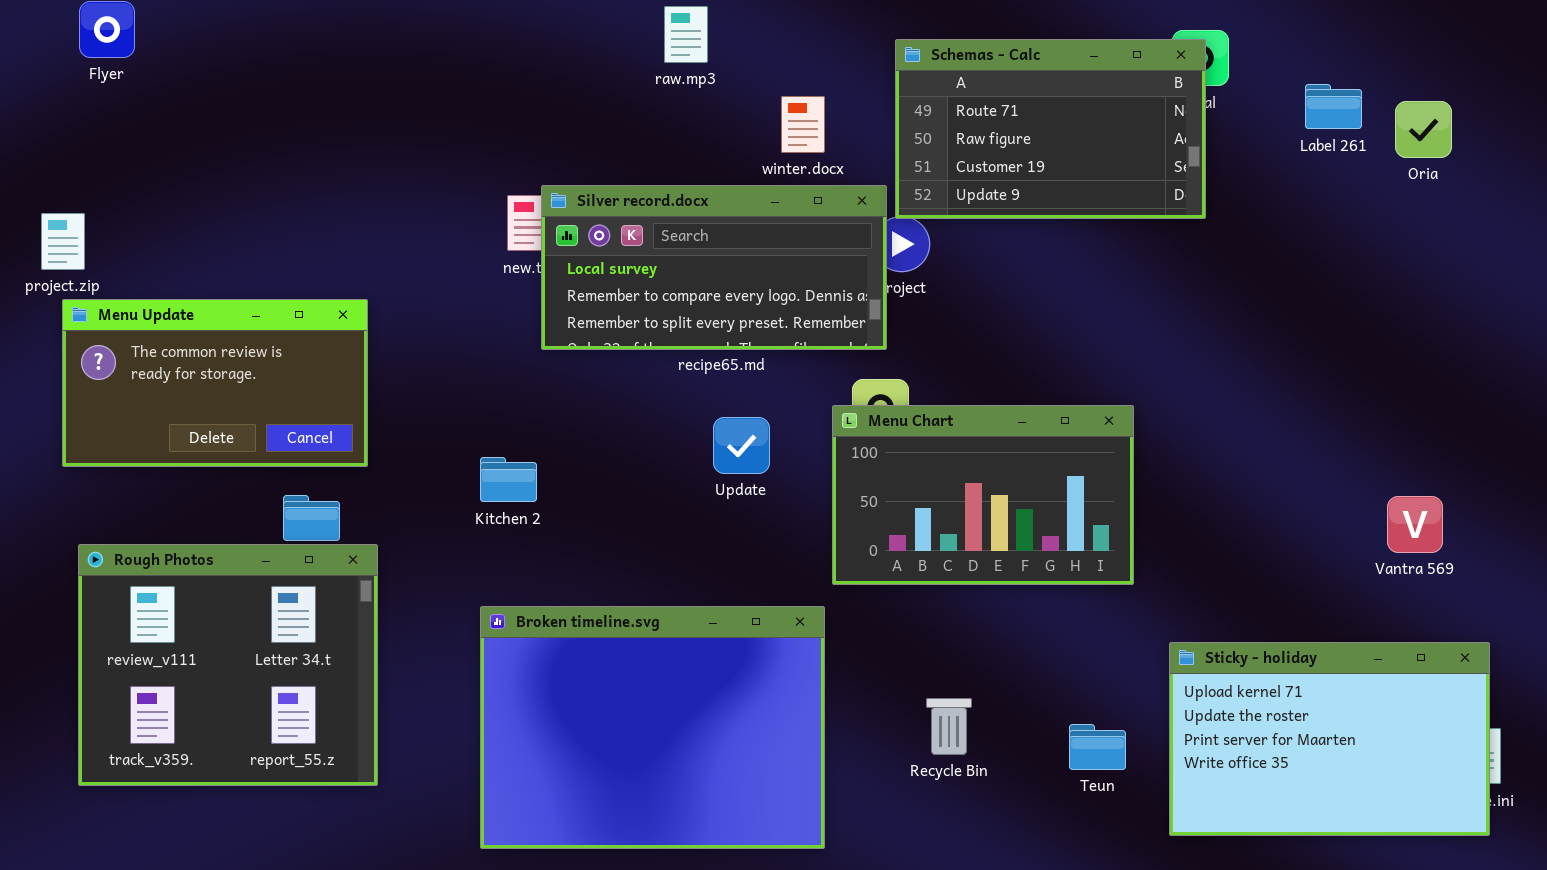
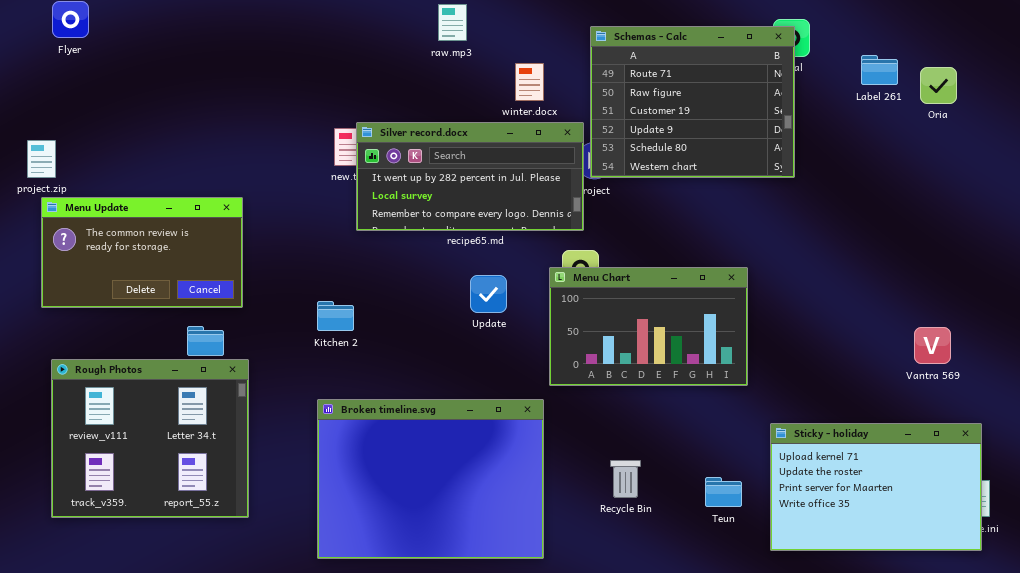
Schemas - Calc: [895,39,1206,219] -> [590,26,795,178], resized
Silver record.docx: [541,185,887,350] -> [356,122,584,231], scrolled up 1 row

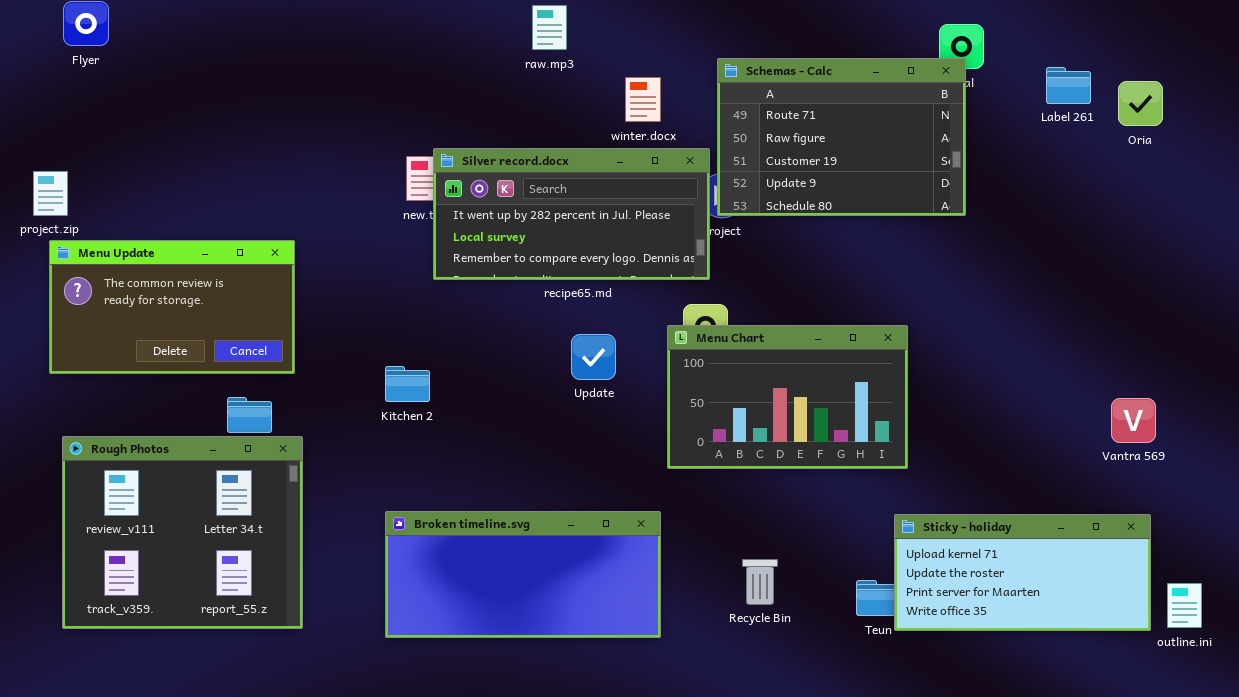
Schemas - Calc: [590,26,795,178] -> [717,58,966,216], resized
Broken timeline.svg: [317,399,544,559] -> [385,511,661,638], moved, resized
Sticky - holiday: [770,423,982,551] -> [894,514,1151,631], moved, resized

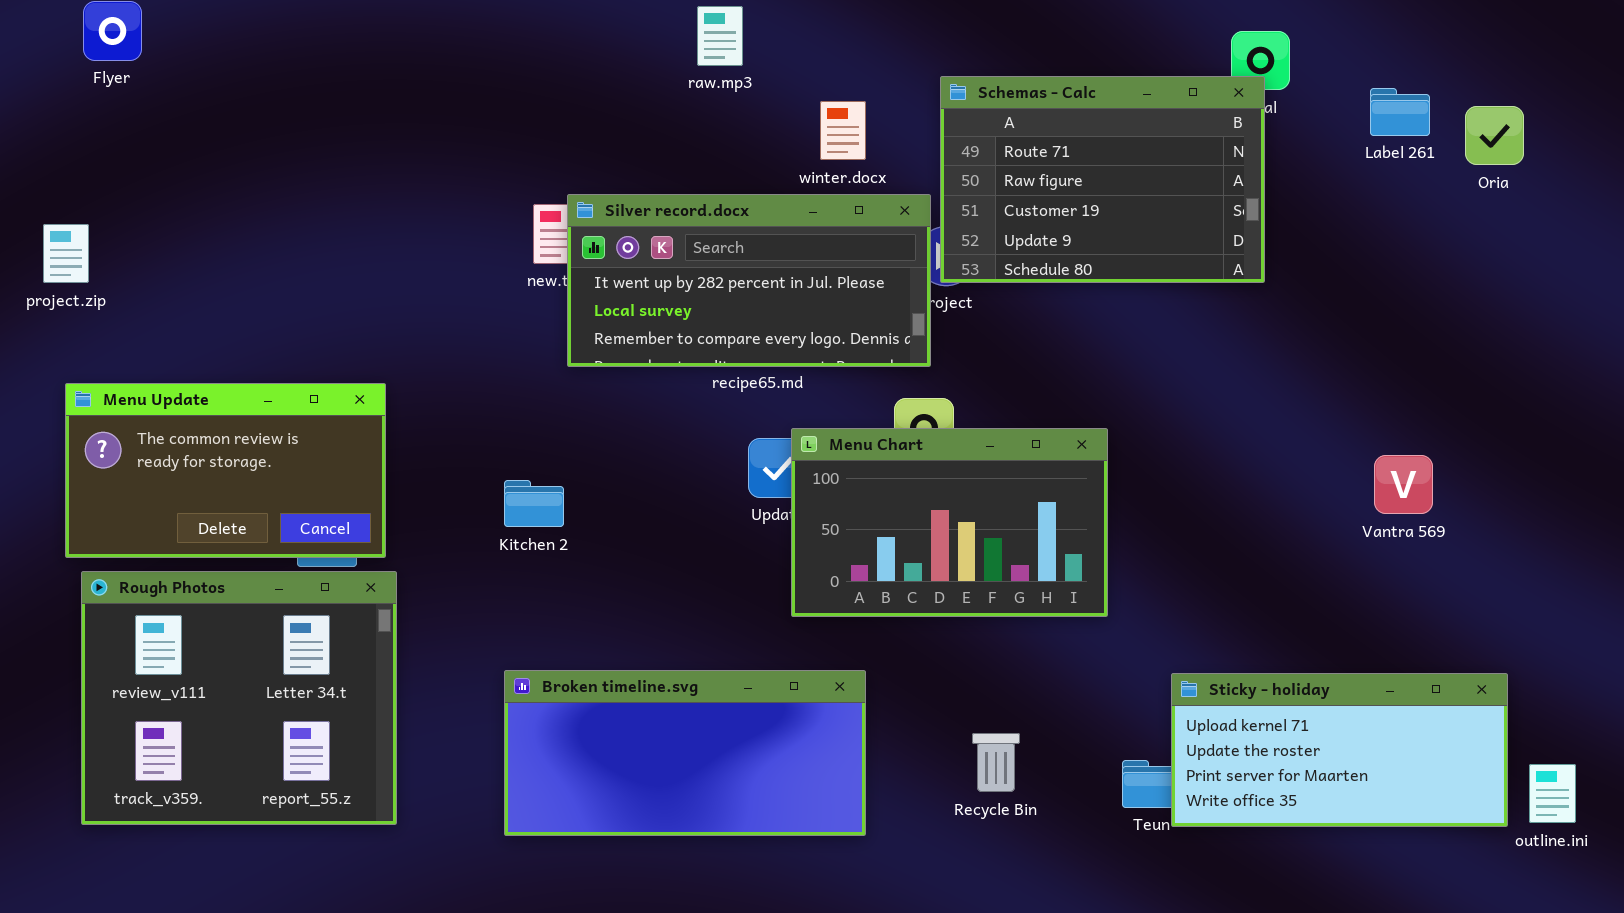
Menu Update: [49,240,295,374] -> [65,383,386,558], moved
Menu Chart: [667,325,908,469] -> [791,428,1108,617], moved
Vantra 569: [1111,398,1156,443] -> [1374,455,1433,514], moved

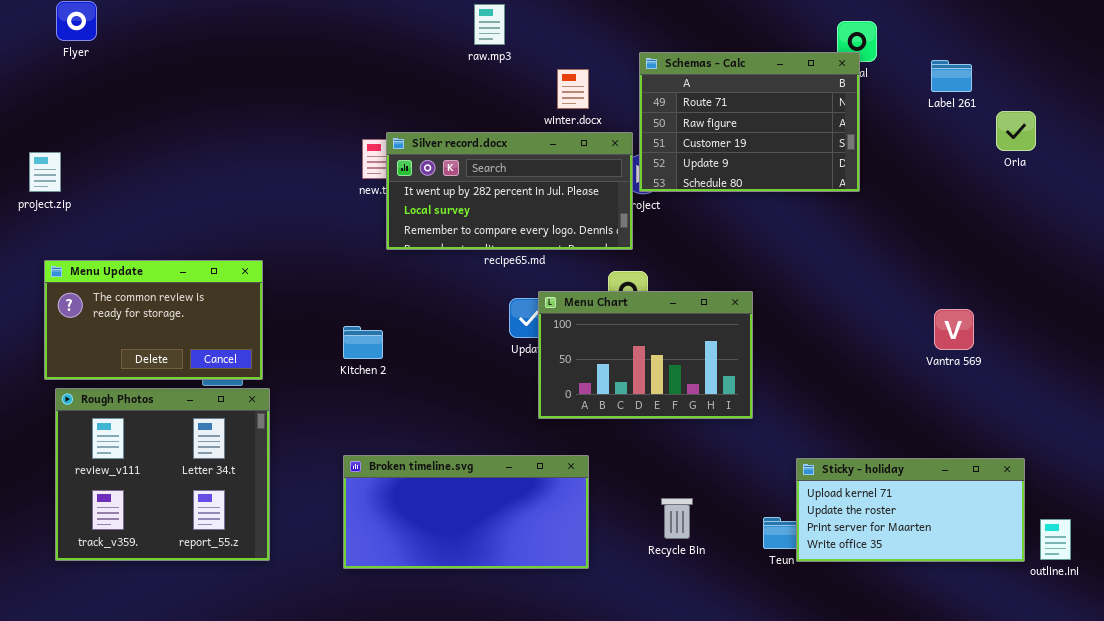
Oria: [1465,106,1524,165] -> [996,111,1036,151], moved

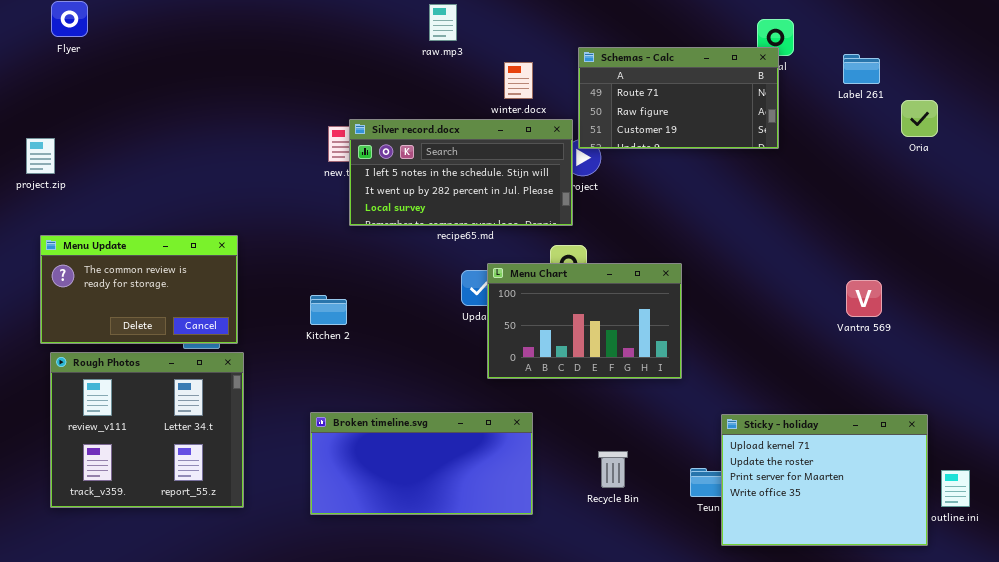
Schemas - Calc: [639,52,860,192] -> [578,47,779,149], resized
Silver record.docx: [386,132,633,250] -> [349,119,573,226], scrolled up 1 row
Sticky - holiday: [796,458,1025,562] -> [721,414,928,546], resized

